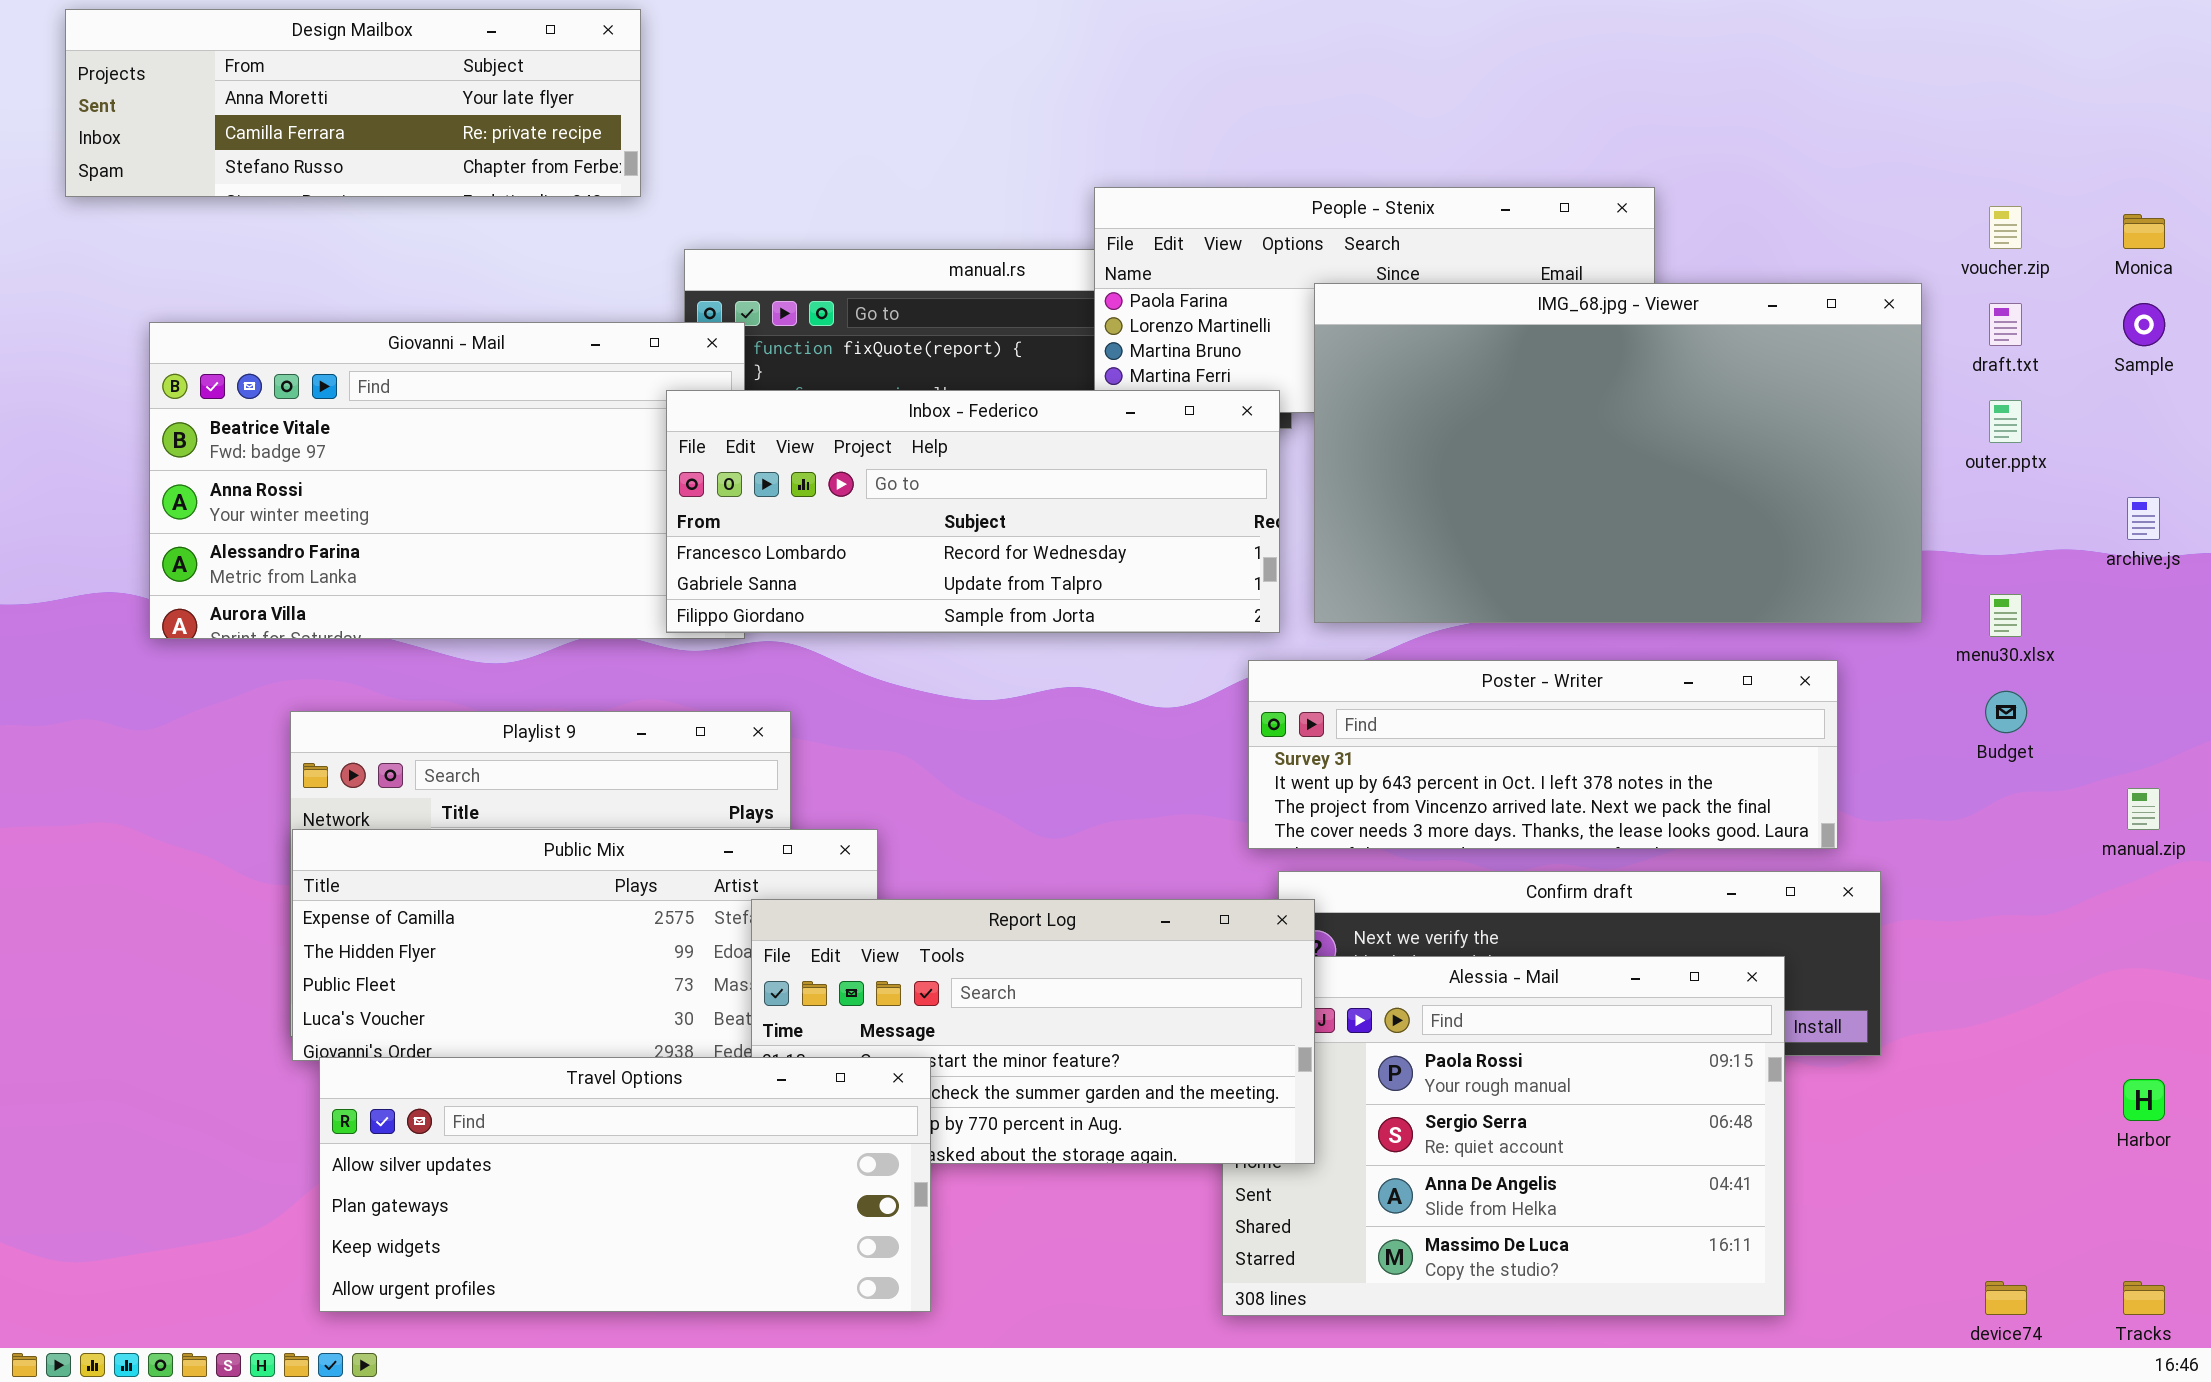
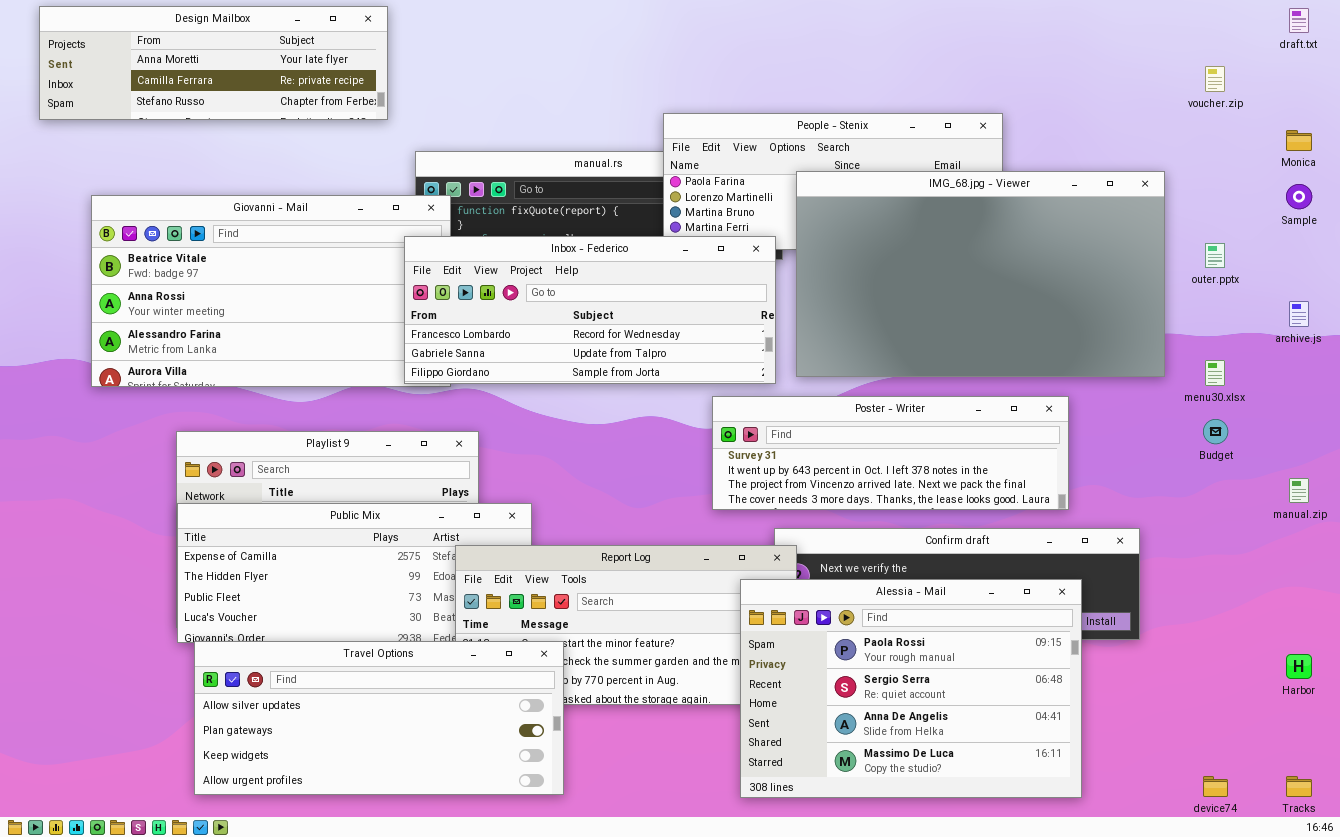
voucher.zip: [1989,206,2022,249] -> [1205,66,1225,92], moved
draft.txt: [1989,303,2022,346] -> [1289,8,1309,33], moved
Poster - Writer: [1248,660,1838,849] -> [712,396,1069,510], moved
Alessia - Mail: [1222,956,1785,1316] -> [740,579,1082,798], raised

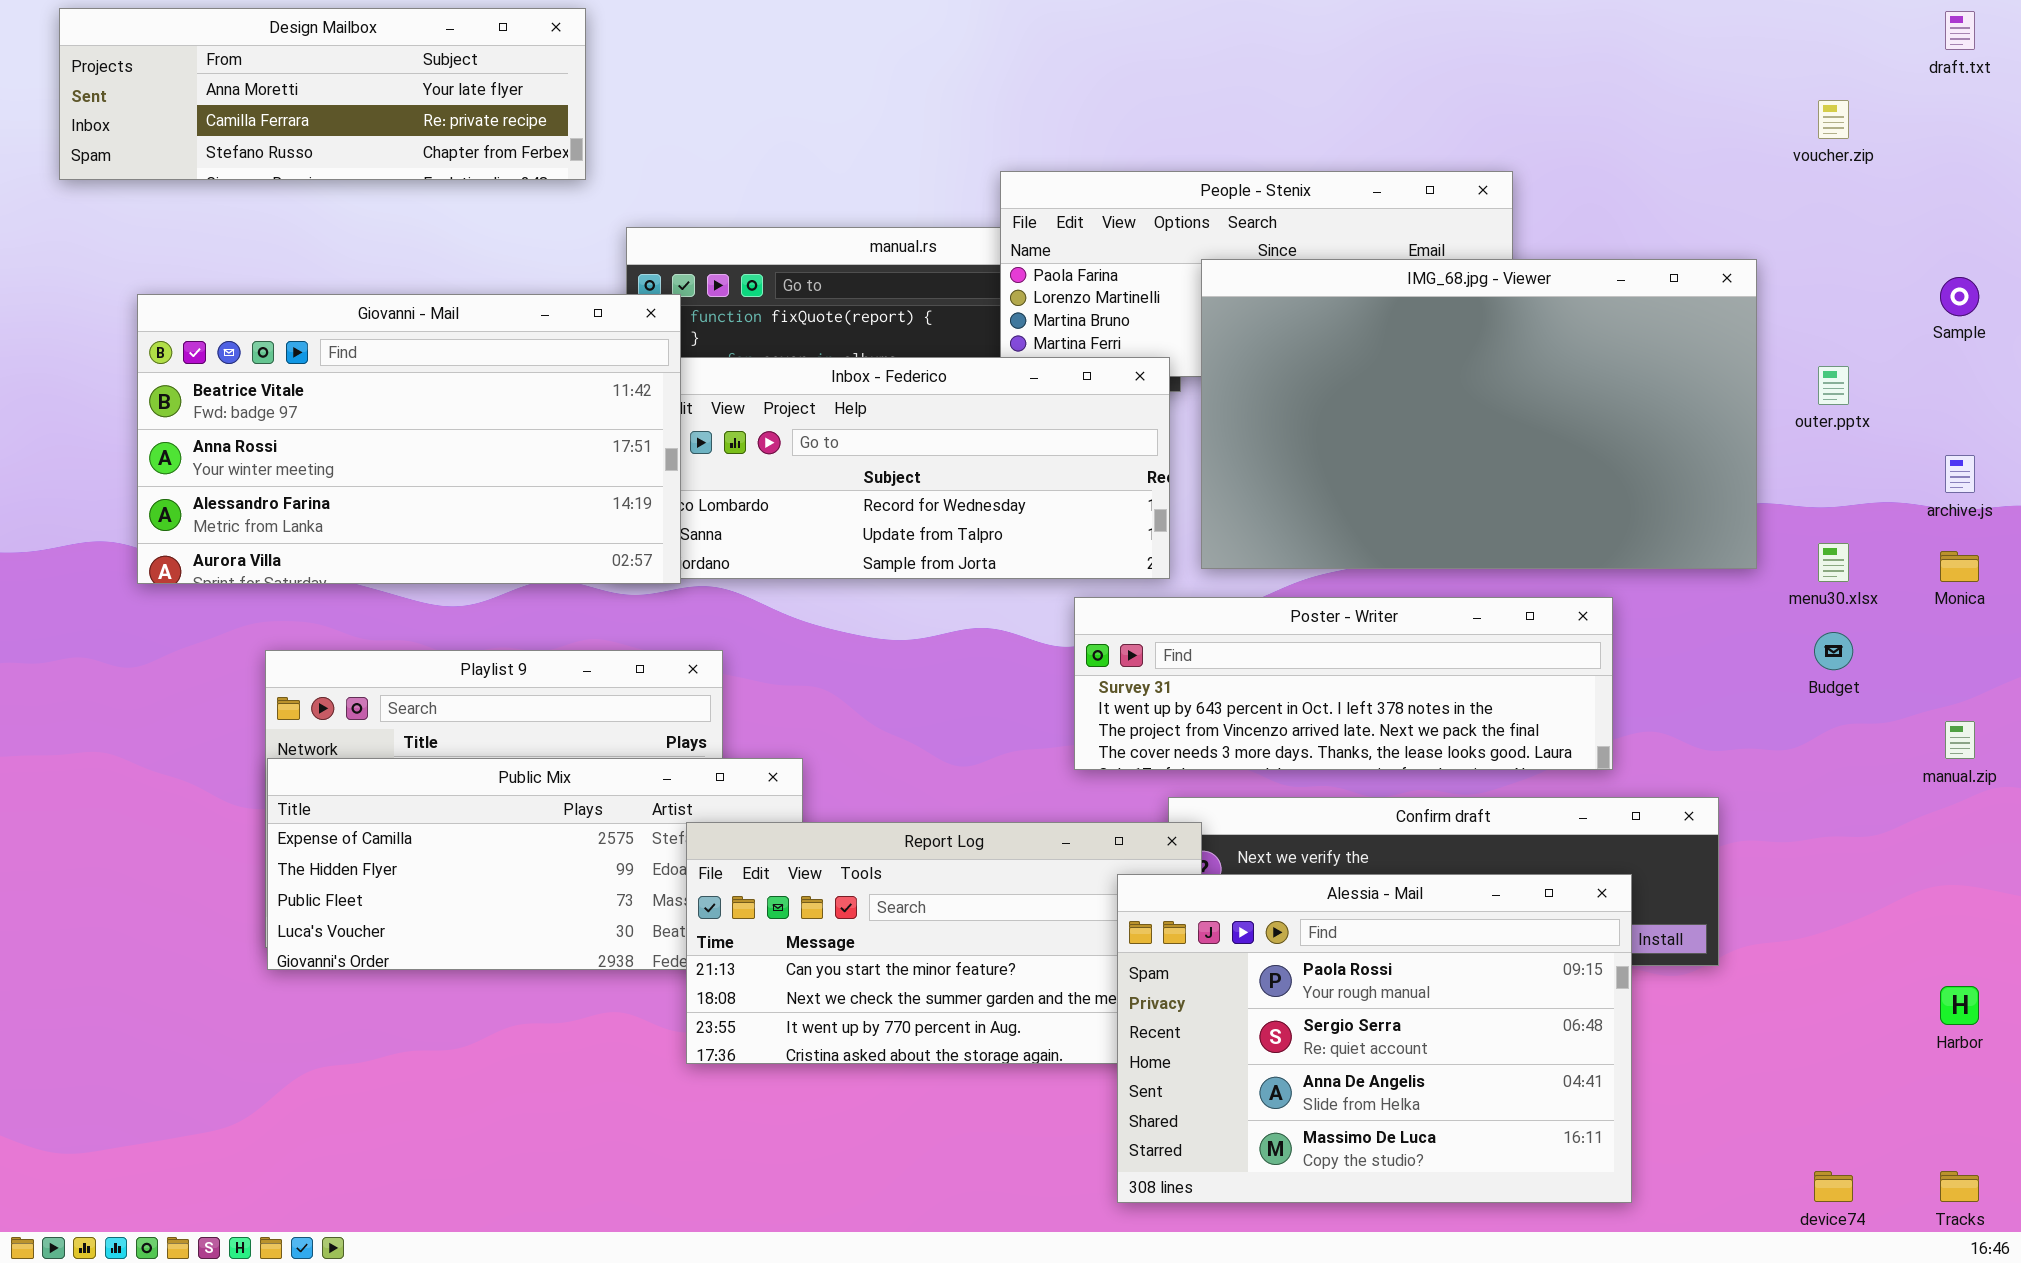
Monica: [1286,130,1312,151] -> [1940,551,1979,582], moved
Giovanni - Mail: [91,195,451,387] -> [137,294,681,584], raised
Travel Options: [194,641,564,795] -> none, closed

